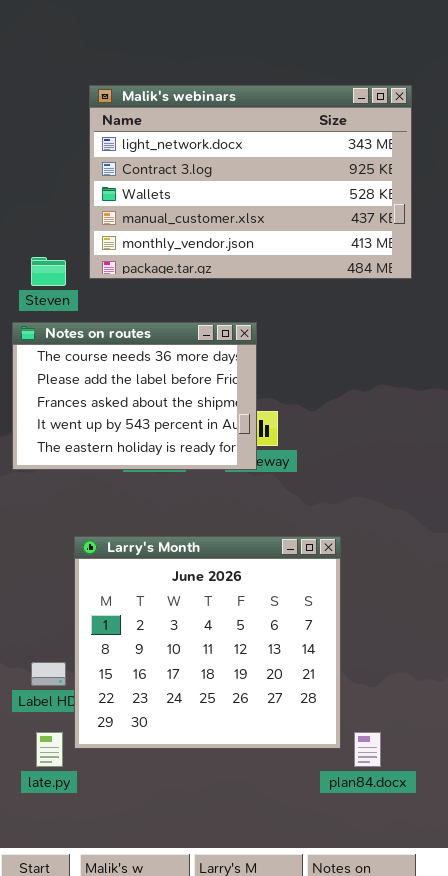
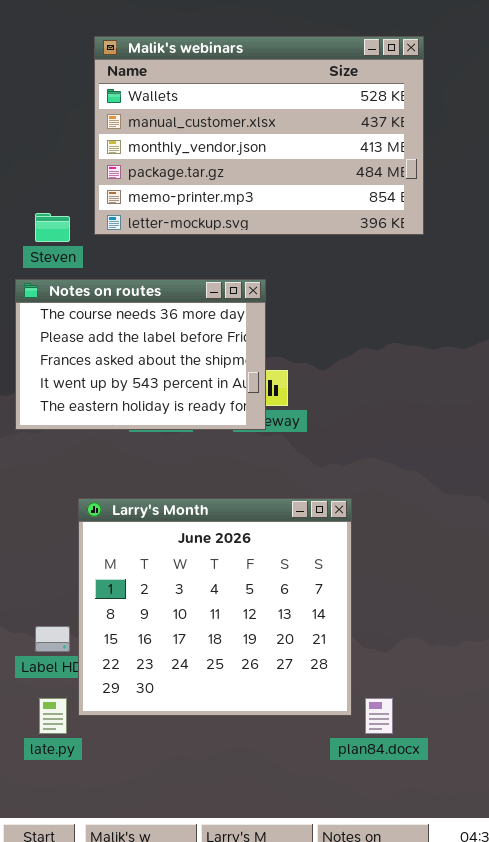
Malik's webinars: [89,85,412,279] -> [94,36,424,235], scrolled down 2 rows

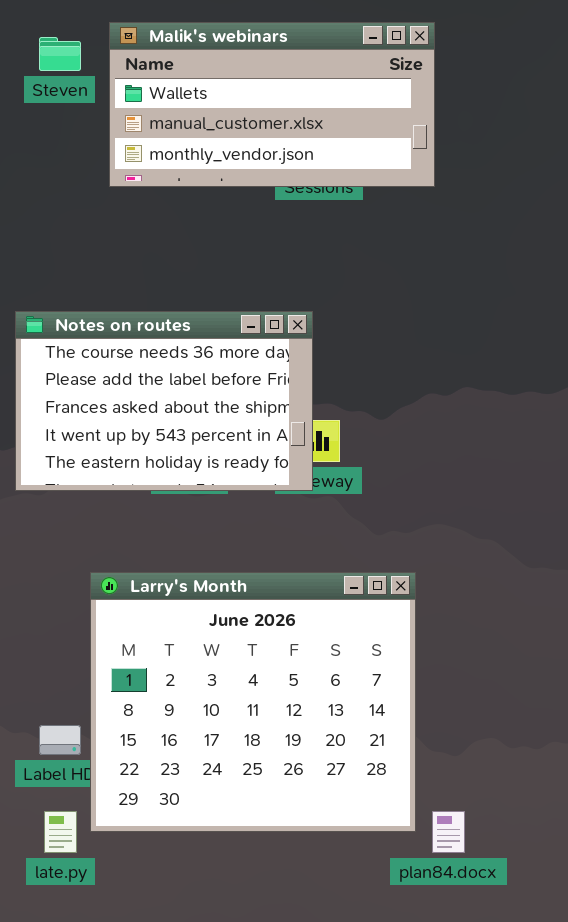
Malik's webinars: [94,36,424,235] -> [109,22,435,187], resized
Steven: [35,213,70,242] -> [39,37,81,71], moved

